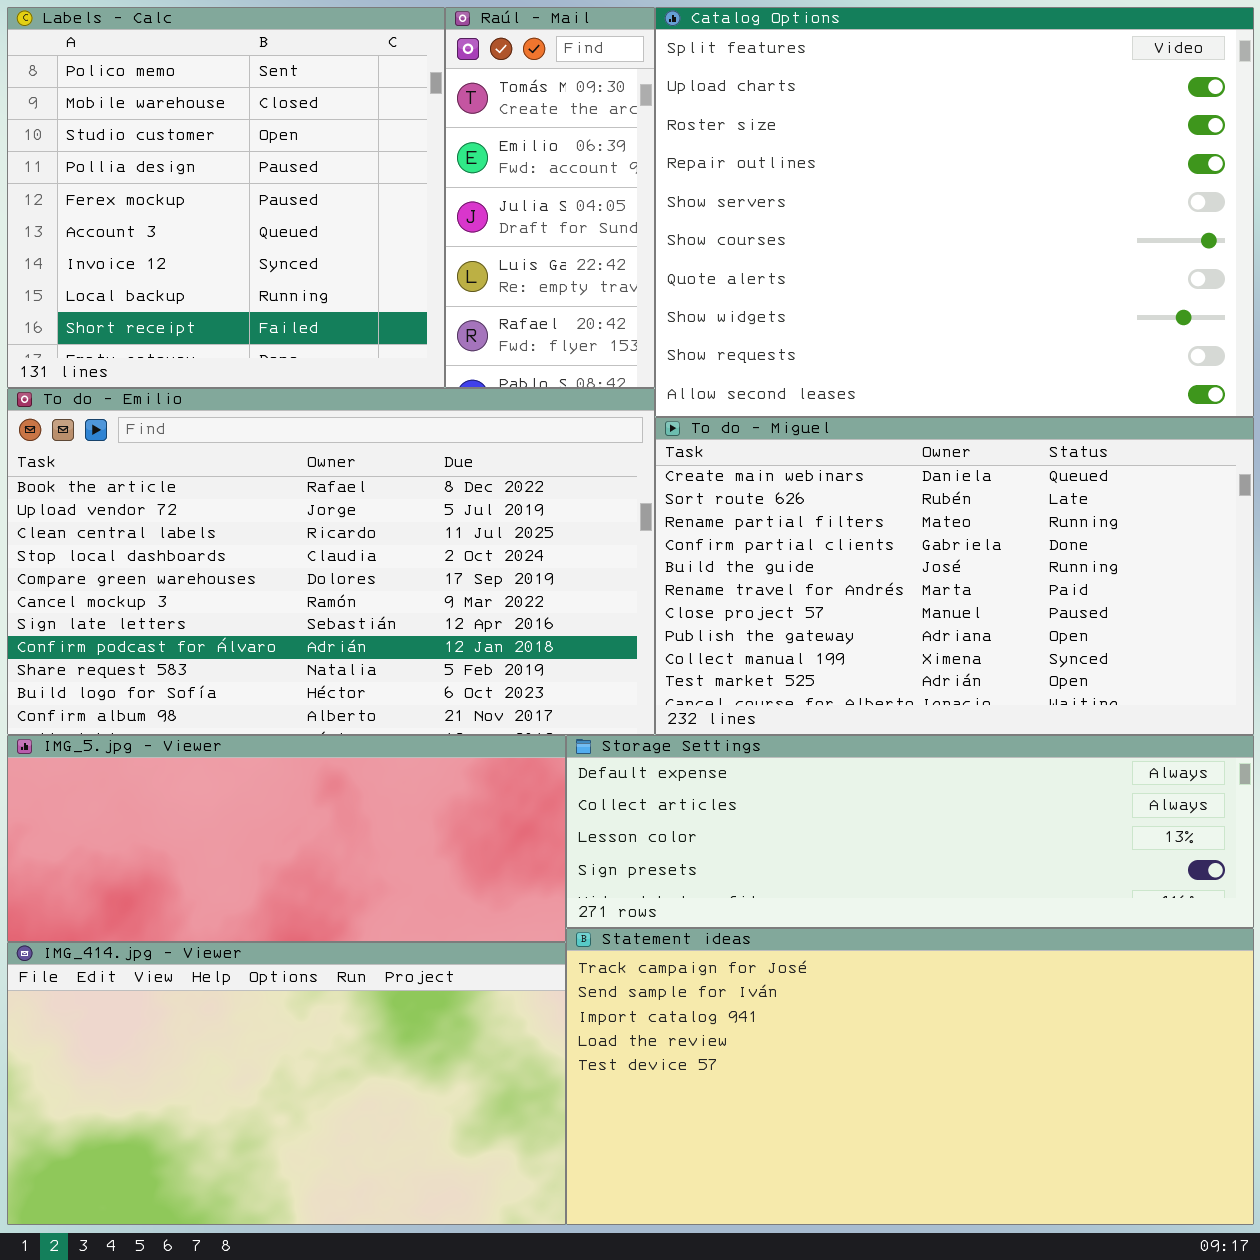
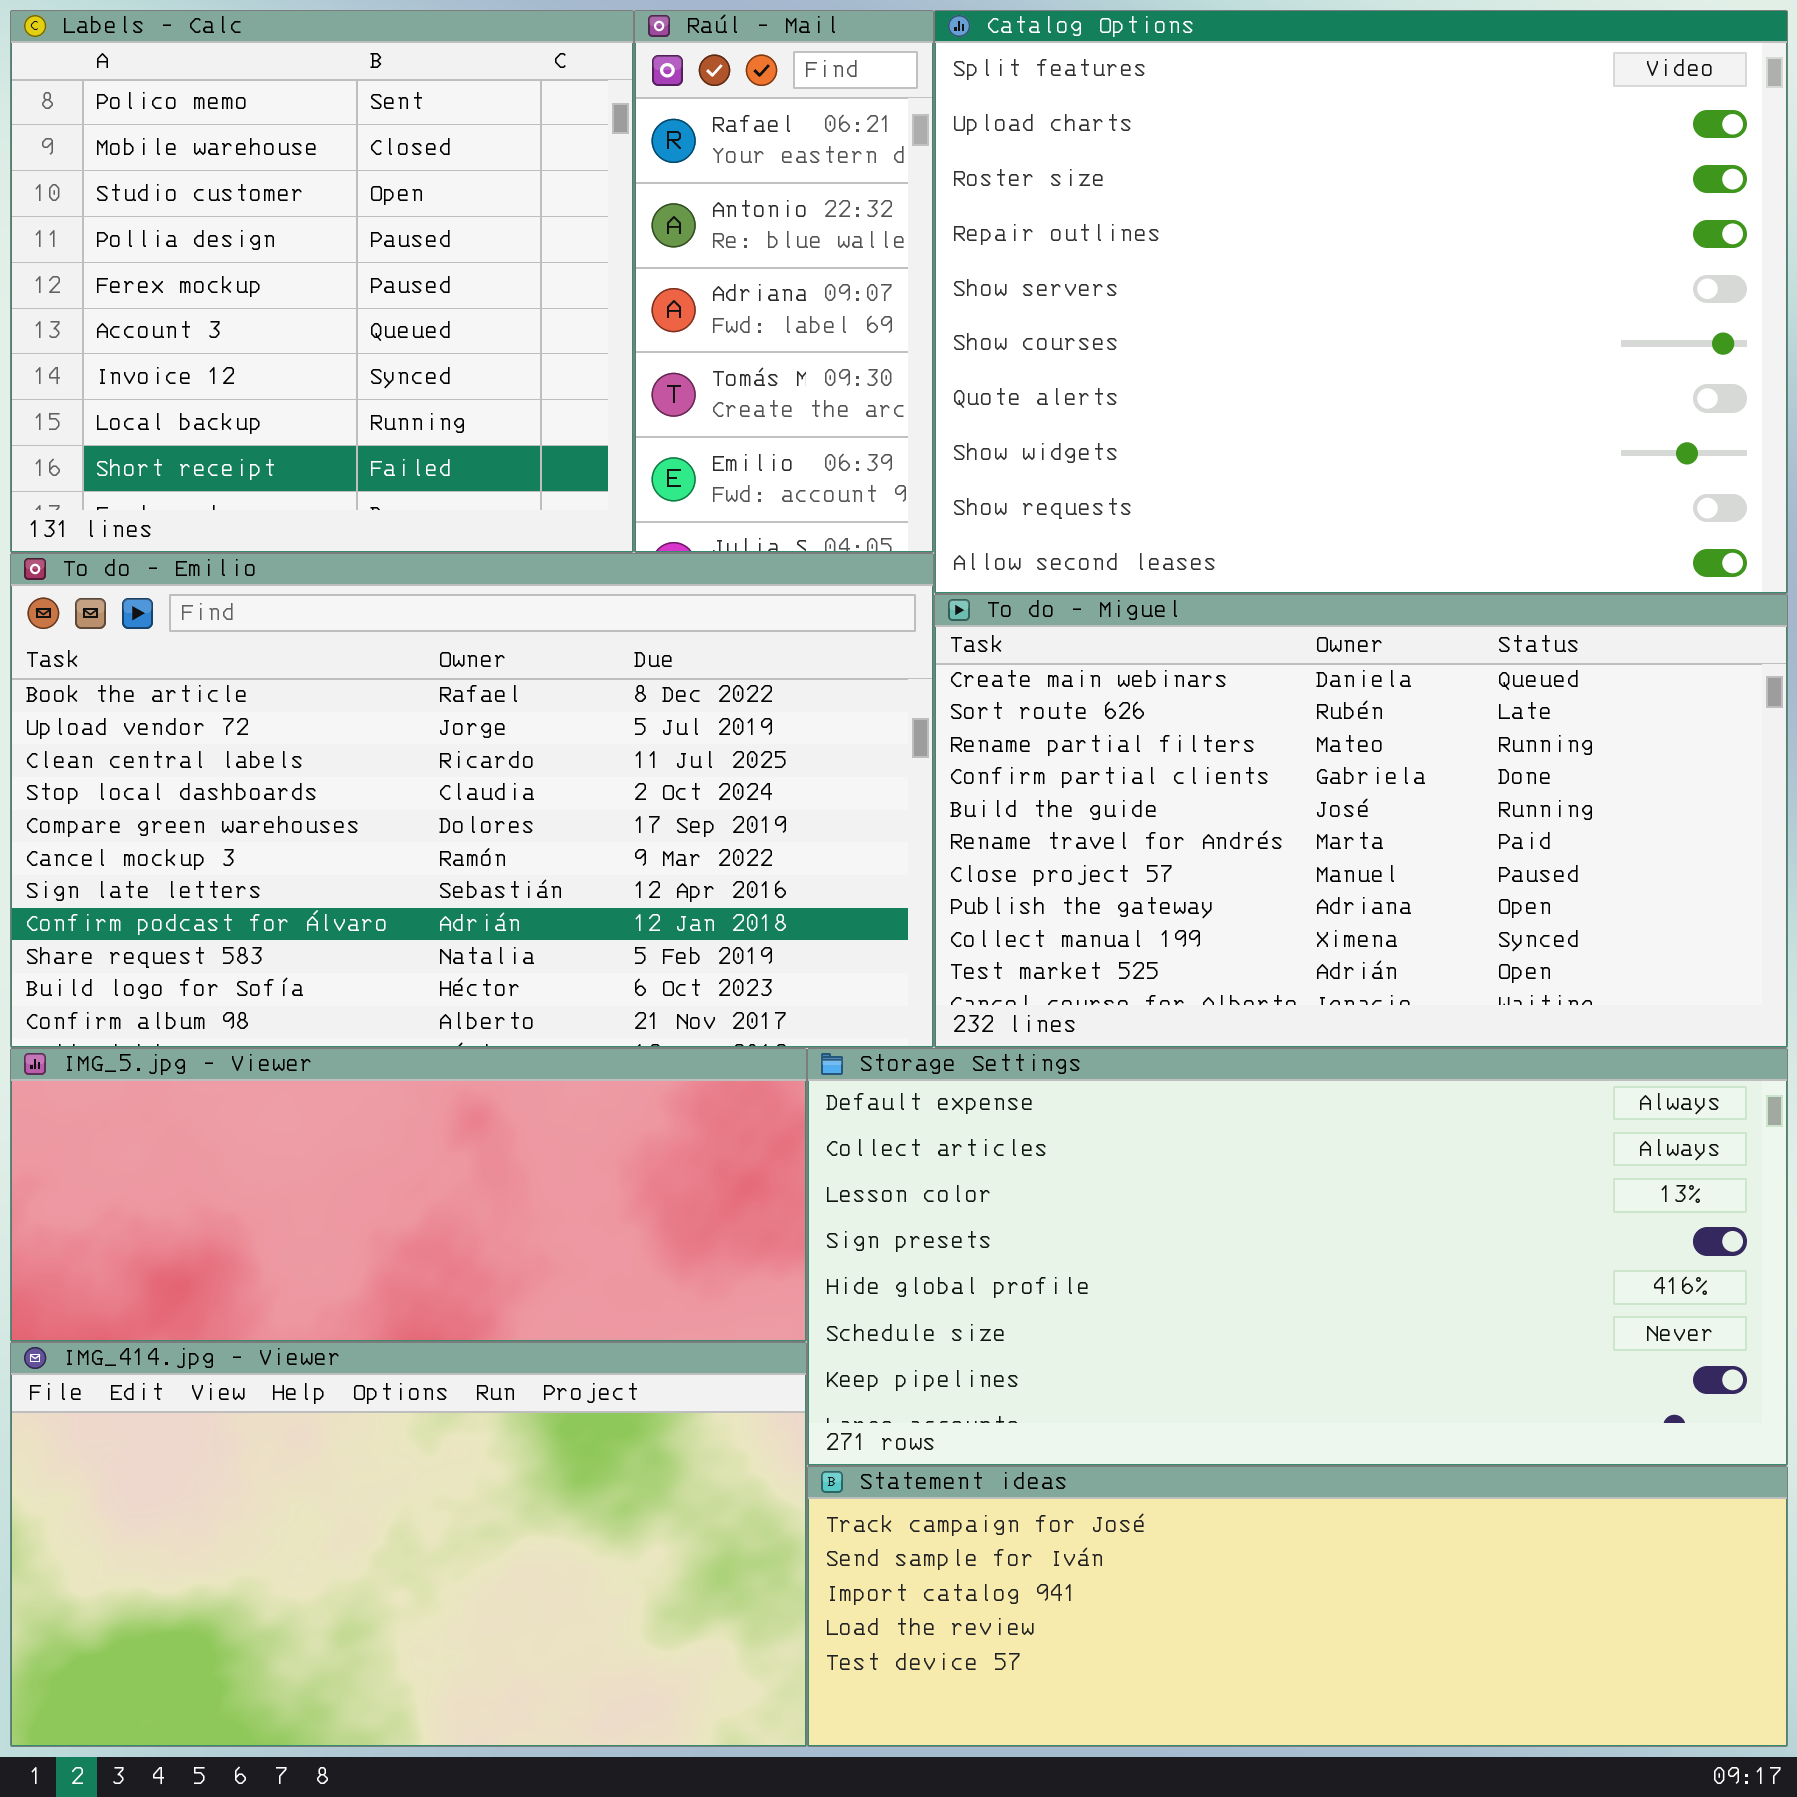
Raúl - Mail: [445,7,655,388] -> [634,10,934,553], scrolled up 3 rows
Storage Settings: [566,735,1254,928] -> [807,1048,1788,1466], resized
Statement ideas: [566,928,1254,1225] -> [807,1466,1788,1747], resized

